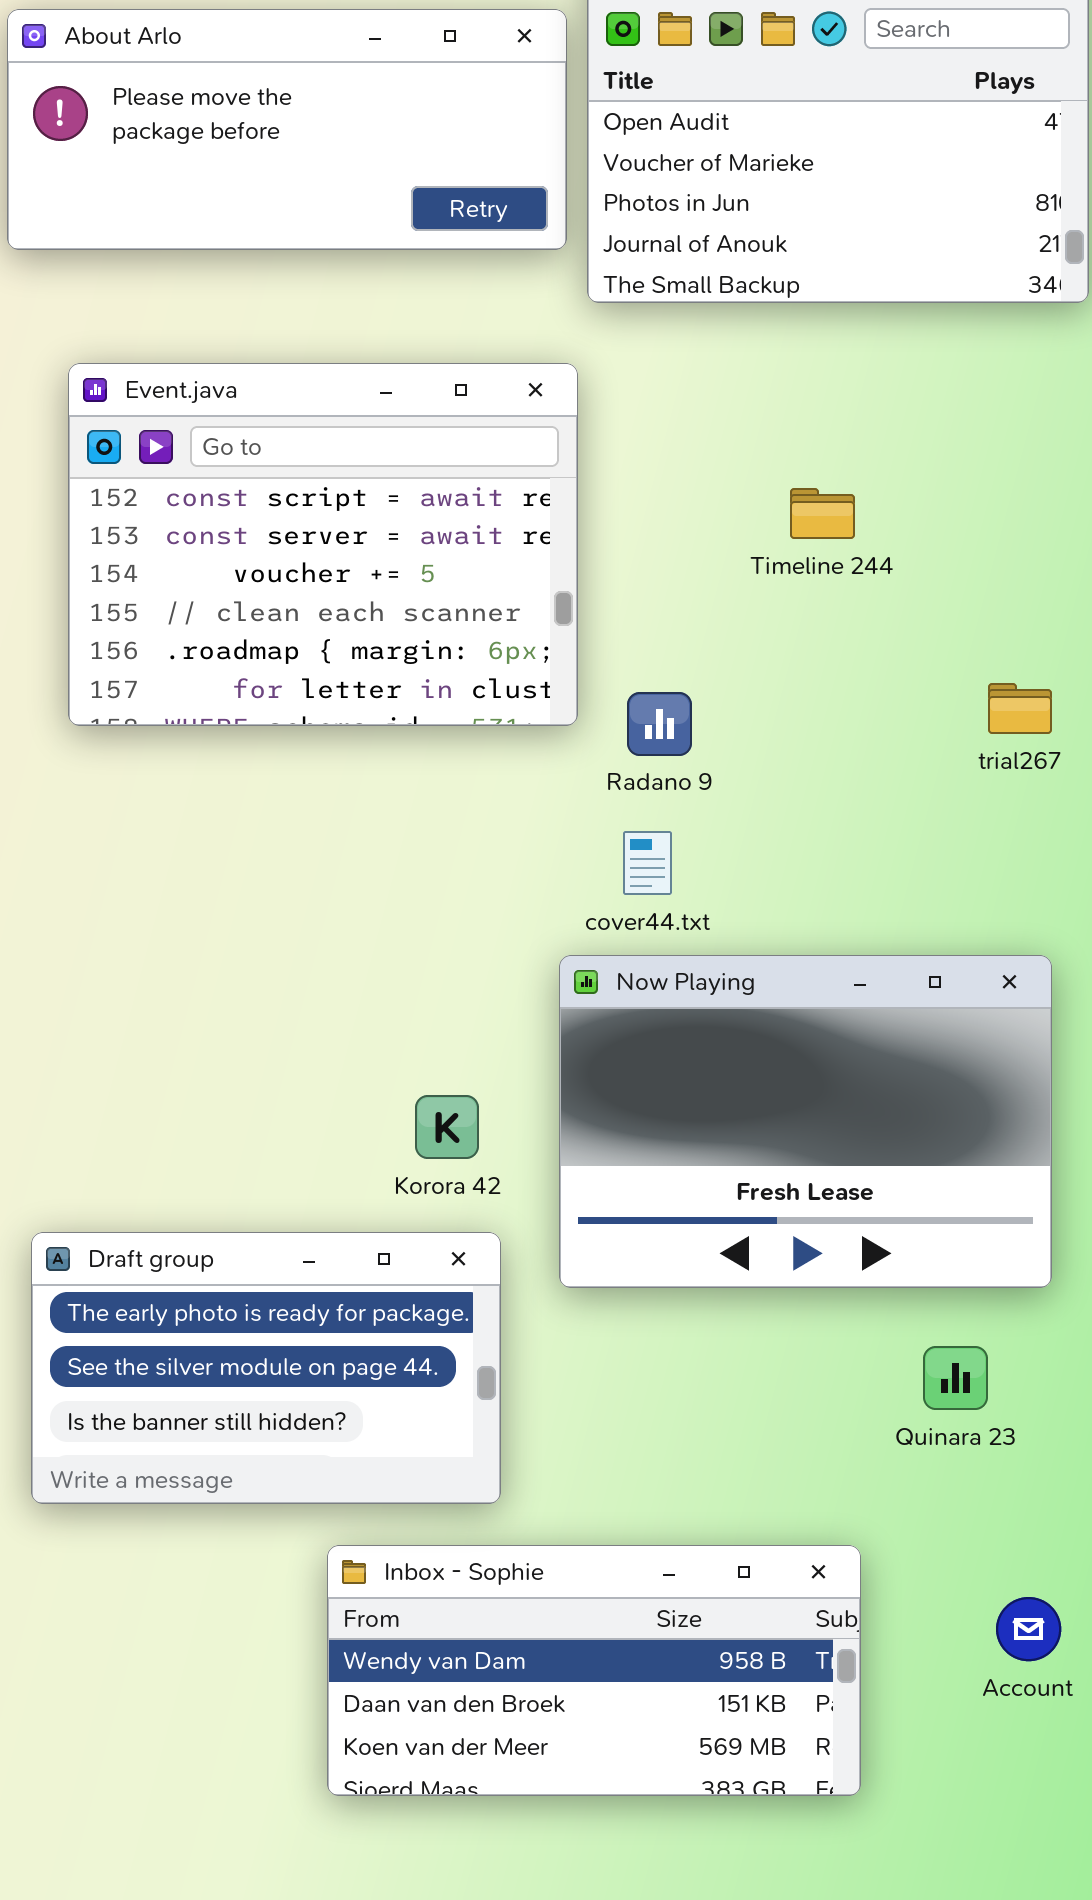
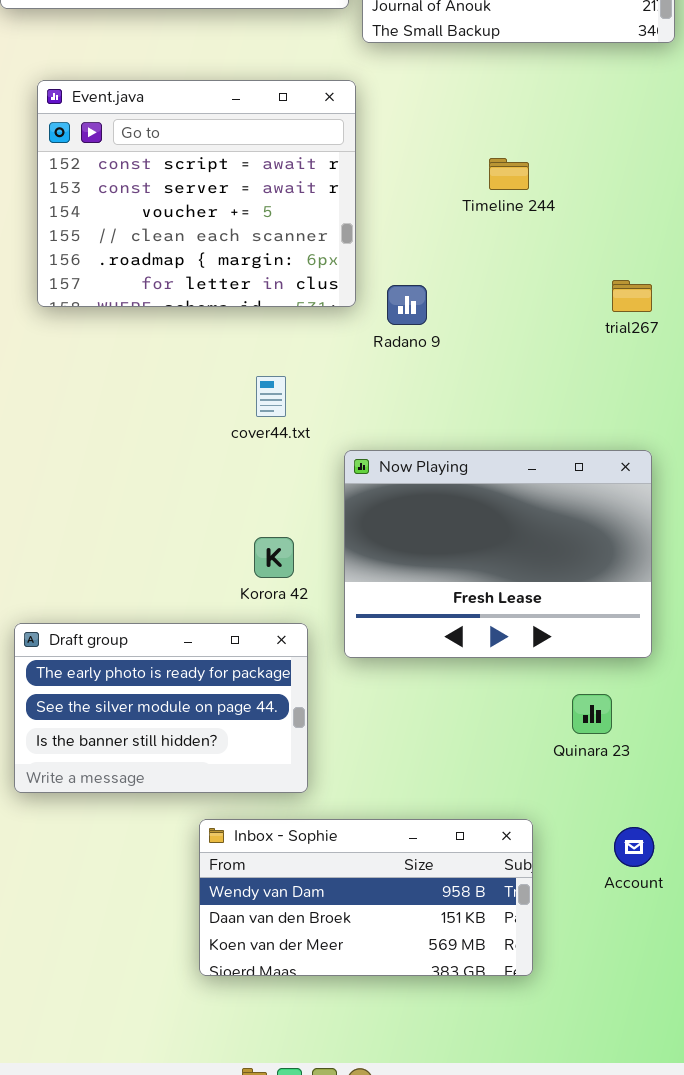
cover44.txt: [623,831,672,895] -> [256,376,286,417], moved
Account: [996,1597,1061,1661] -> [614,827,654,867], moved

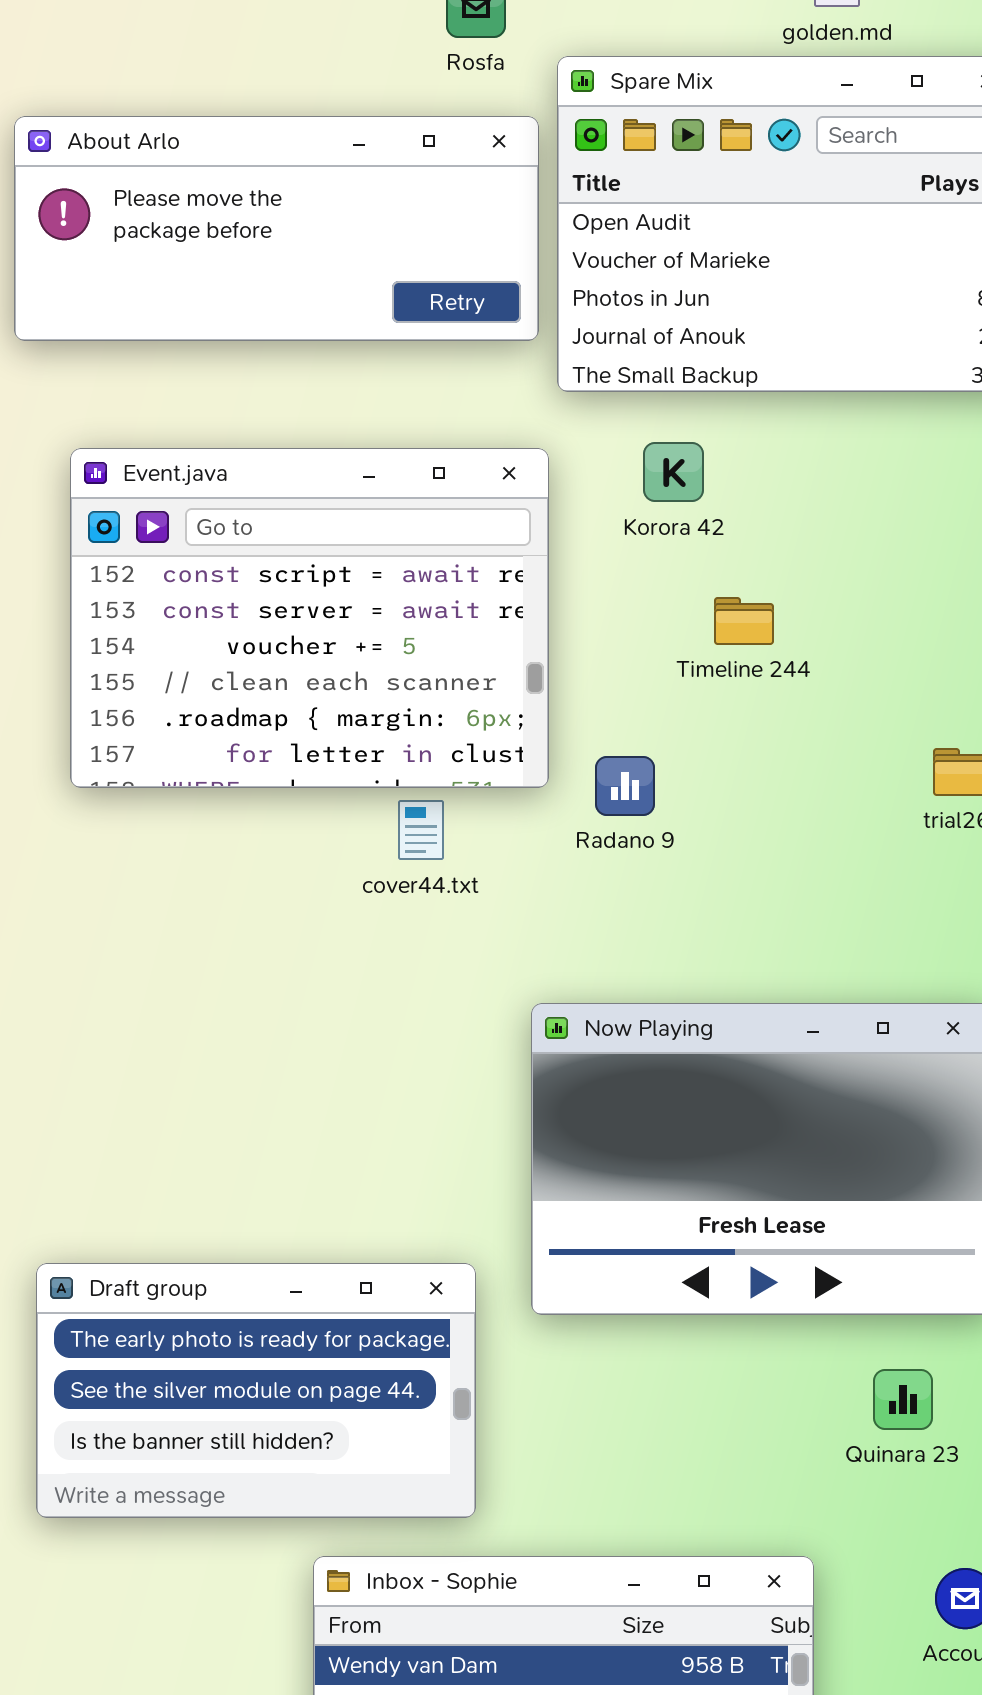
Timeline 244: [489,158,529,190] -> [714,597,774,645], moved
cover44.txt: [256,376,286,417] -> [398,800,444,860], moved
Korora 42: [254,537,294,578] -> [643,442,704,502], moved

